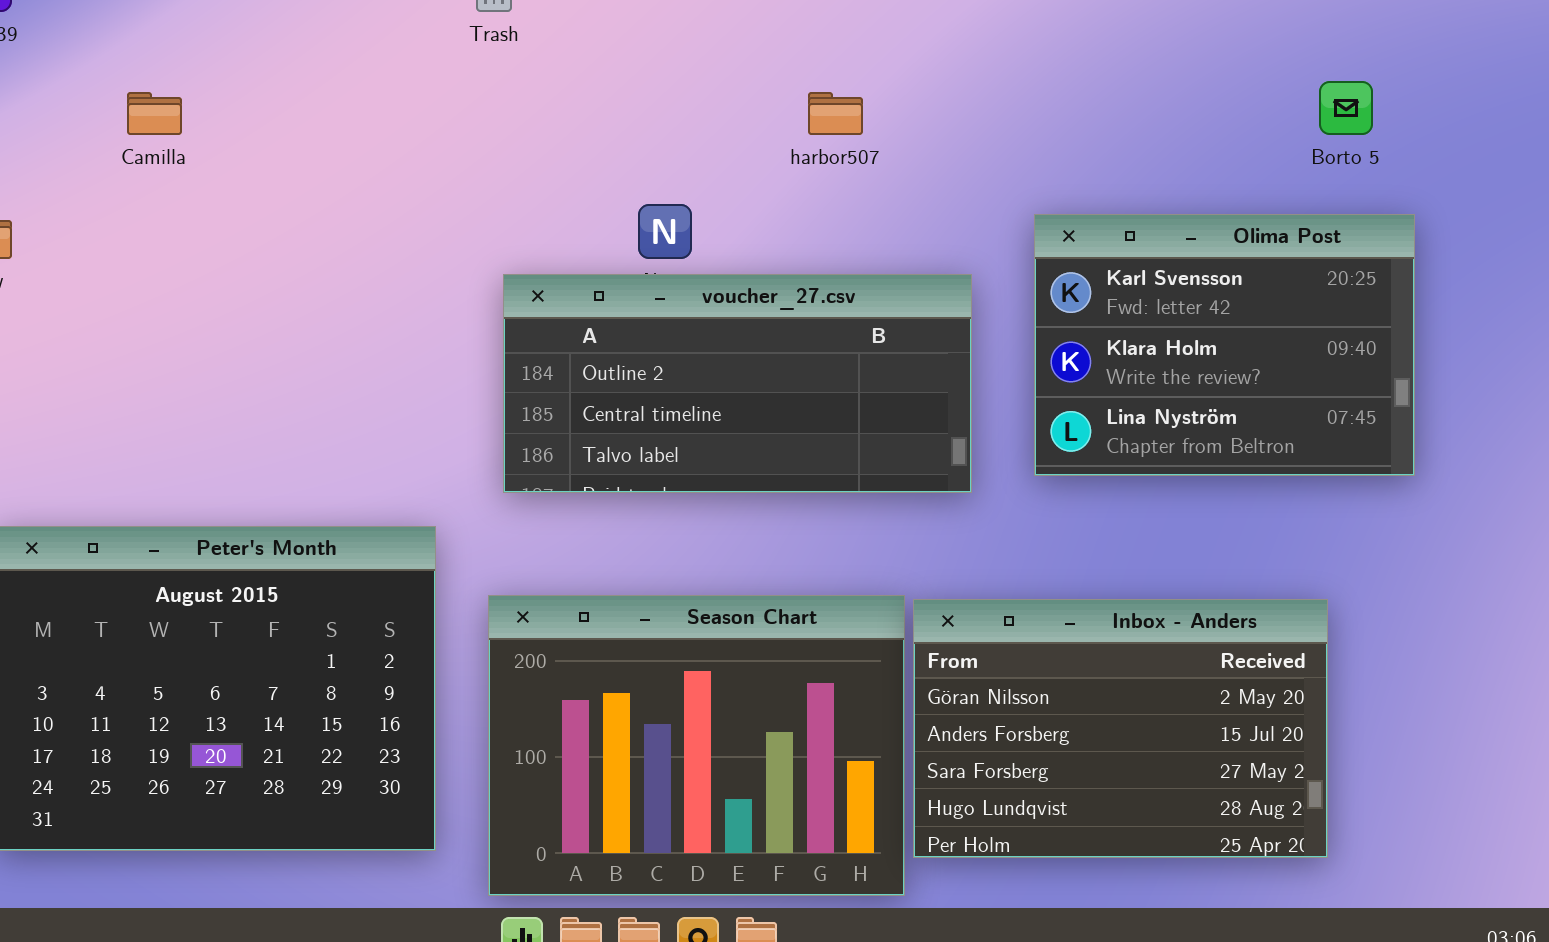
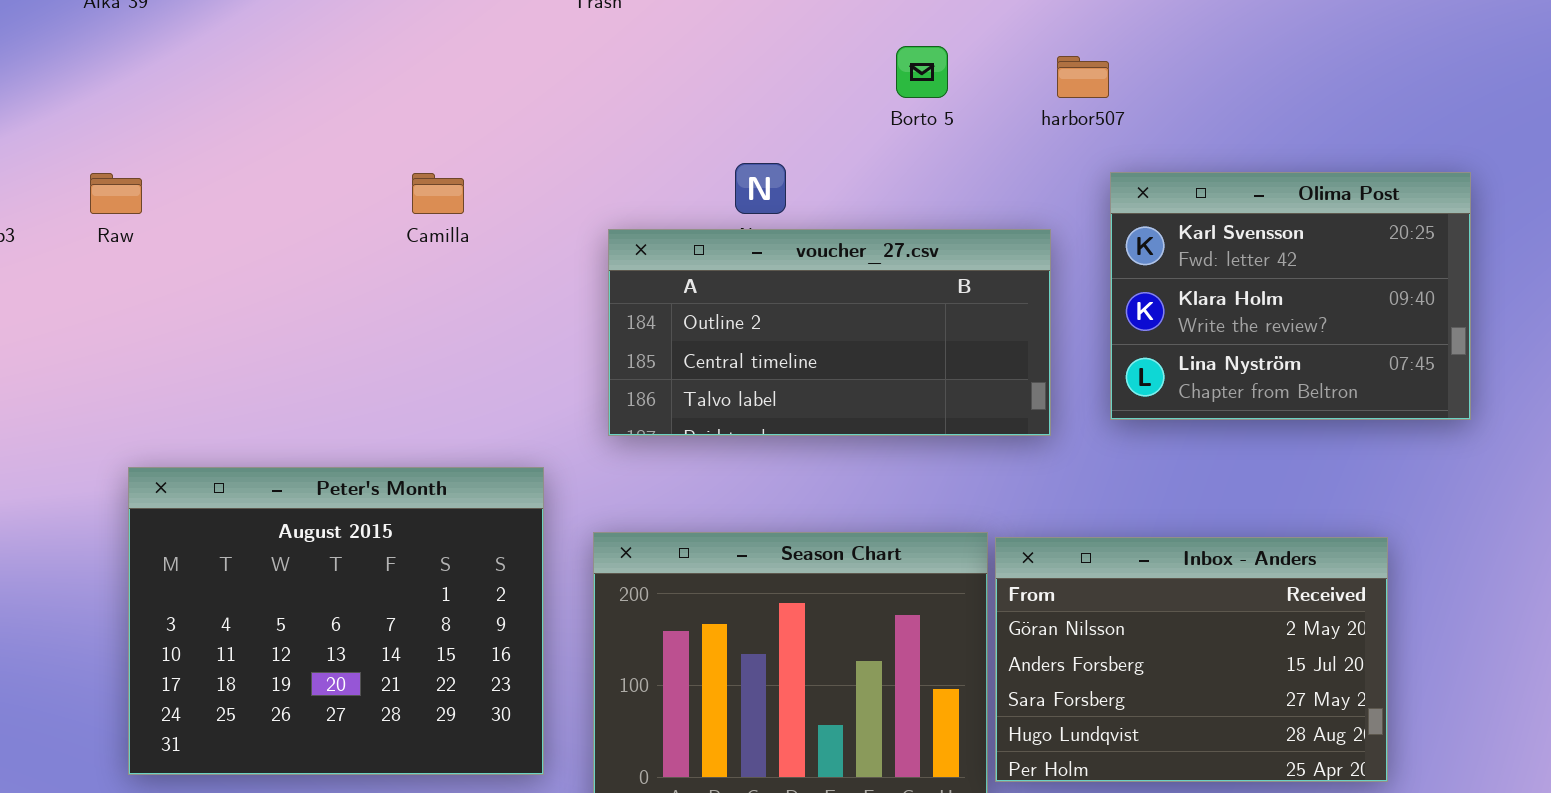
Borto 5: [1319,81,1373,135] -> [896,46,948,98], moved
Camilla: [127,92,182,135] -> [412,173,464,214], moved
harbor507: [808,92,863,135] -> [1057,56,1109,98], moved

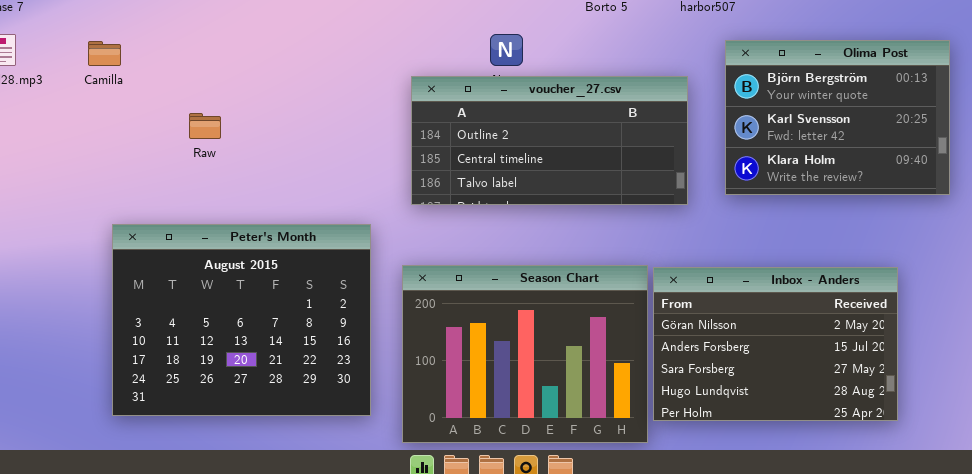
Olima Post: [1110,172,1471,420] -> [725,40,950,195], scrolled up 1 row
Raw: [90,173,142,214] -> [189,113,221,139], moved
Camilla: [412,173,464,214] -> [88,41,121,66], moved

